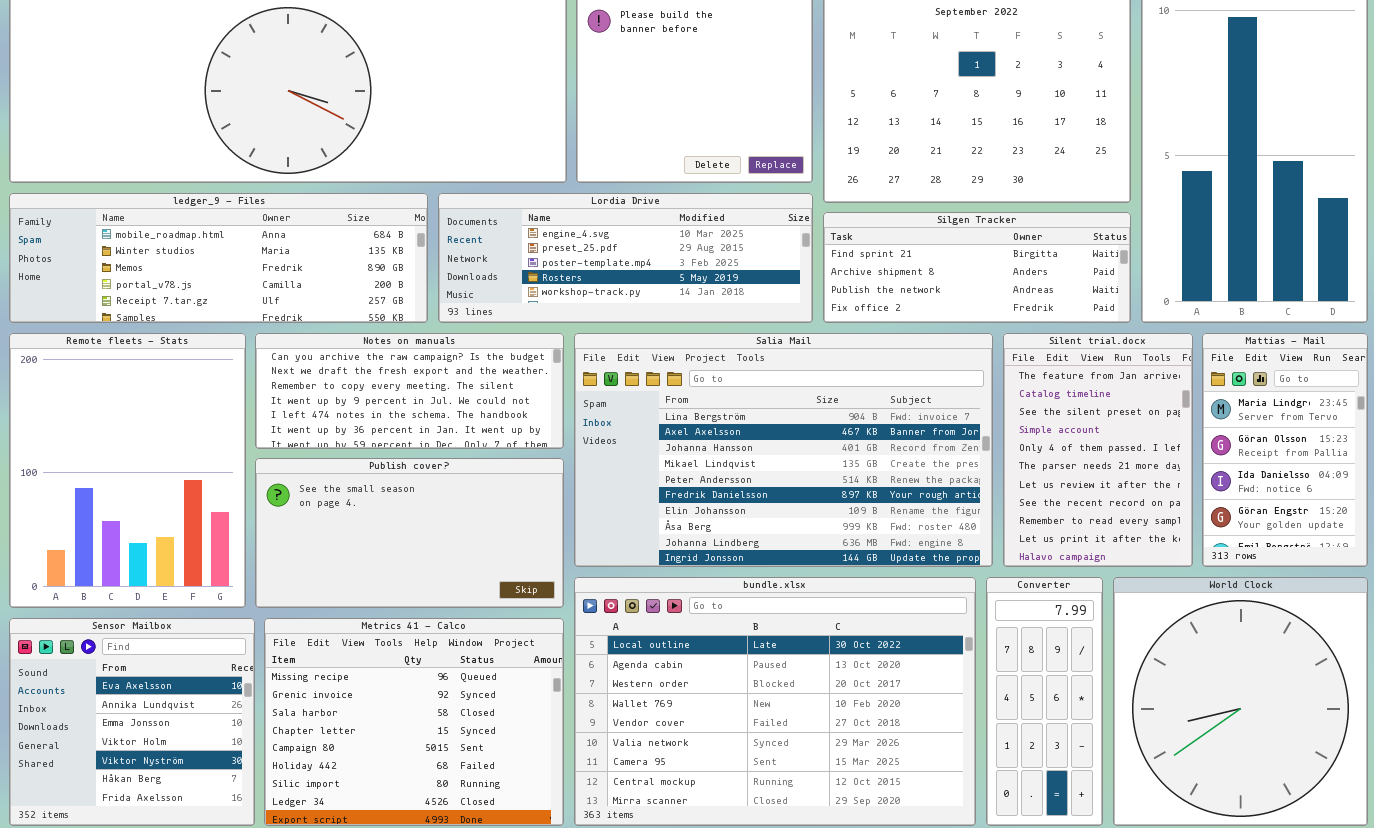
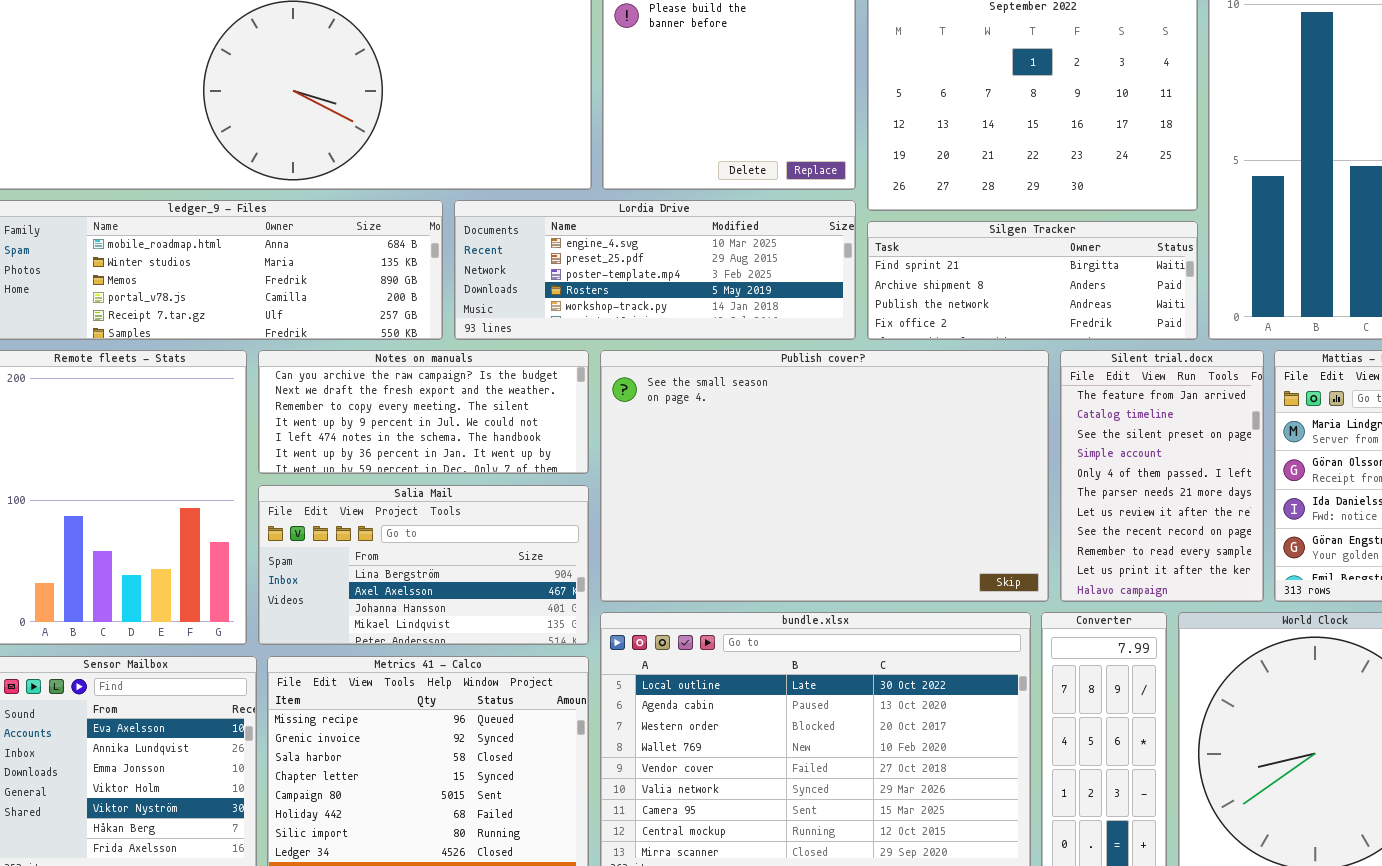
Salia Mail: [574,333,993,567] -> [258,485,589,645], moved, resized
Publish cover?: [255,458,564,608] -> [600,350,1049,602], moved, resized

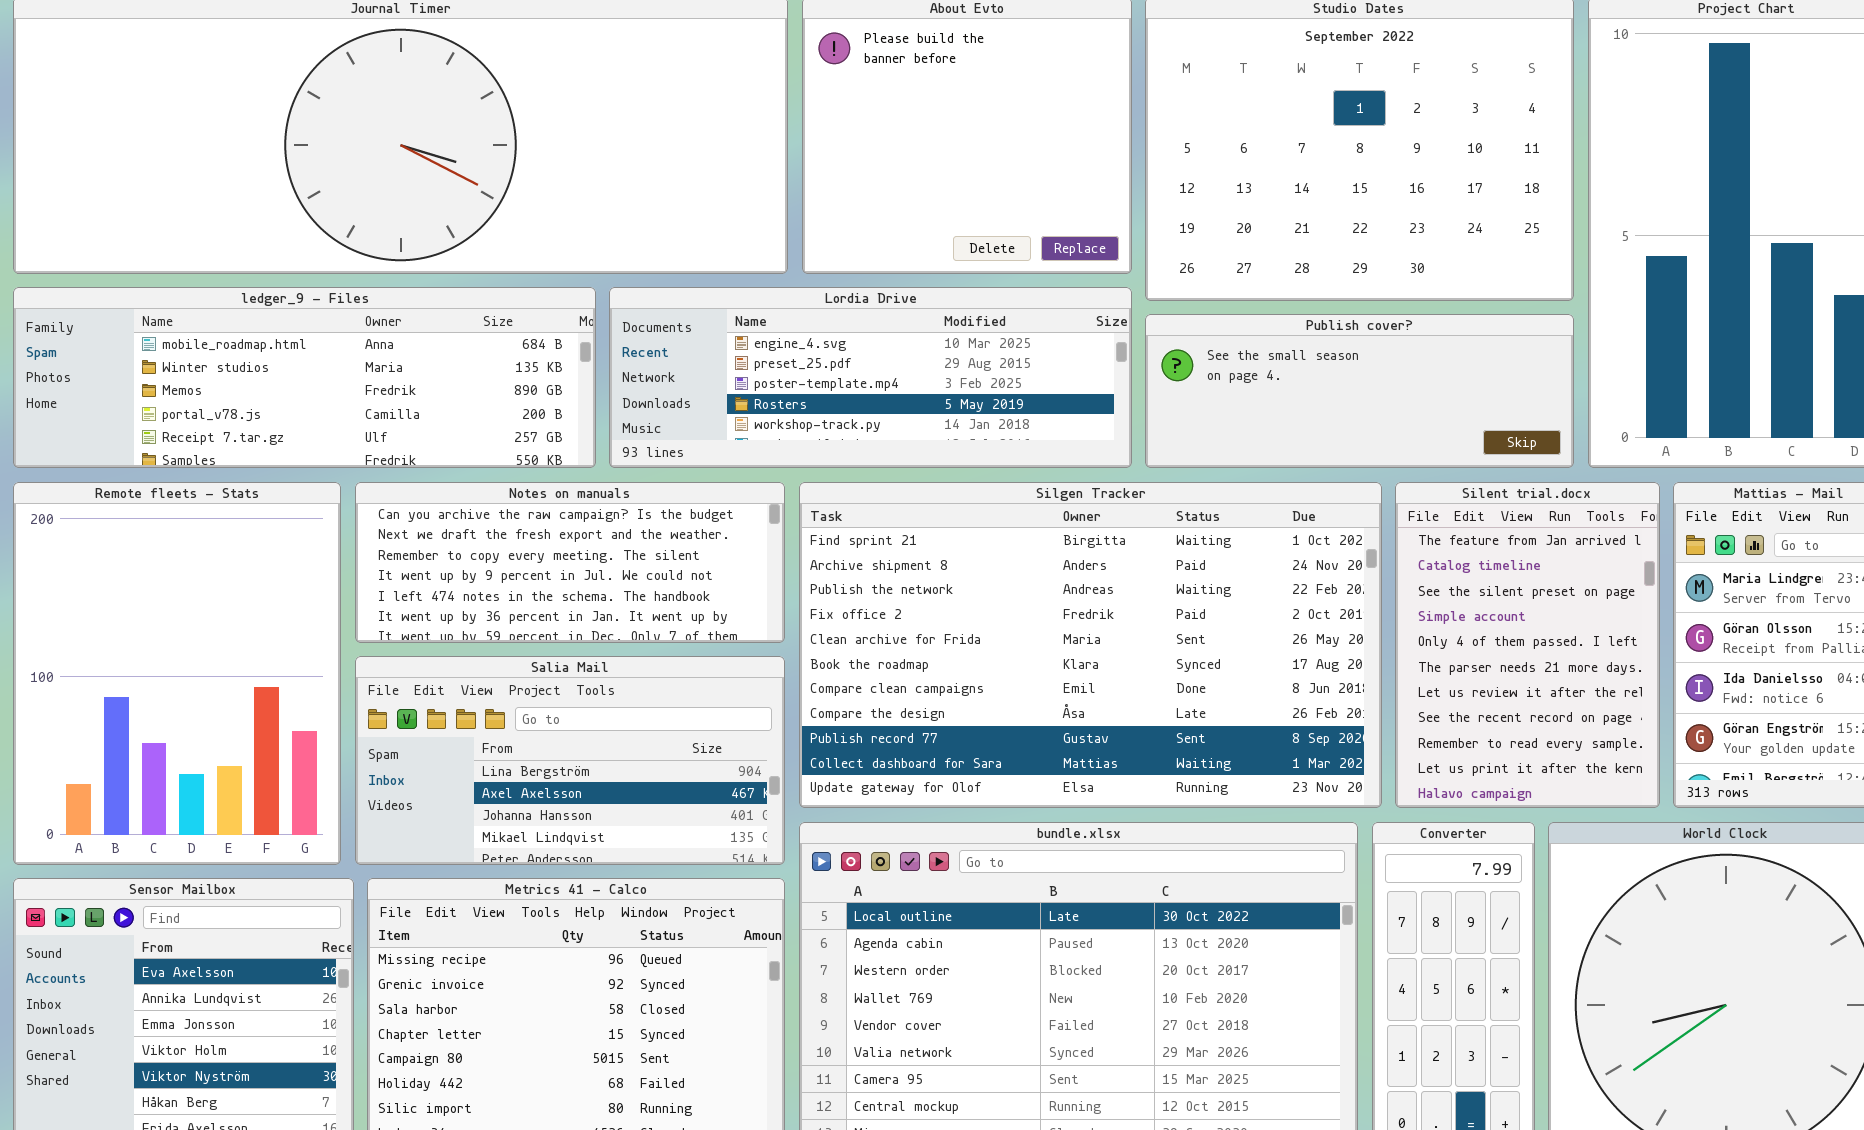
Silgen Tracker: [867,221,1198,340] -> [799,482,1382,808], moved, resized
Publish cover?: [600,350,1049,602] -> [1145,314,1574,468], moved, resized

